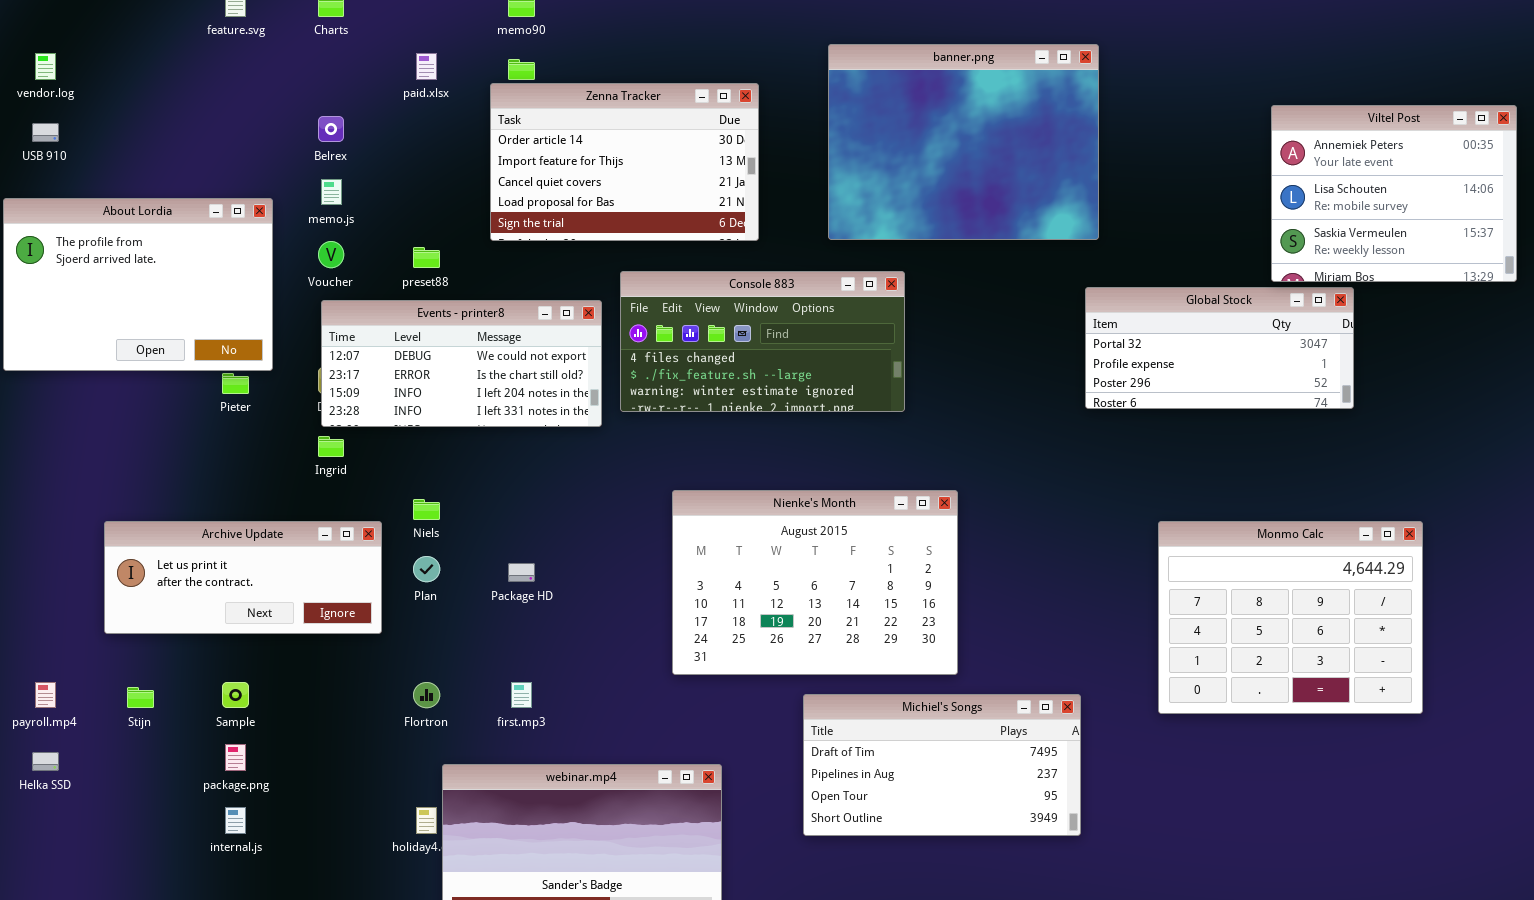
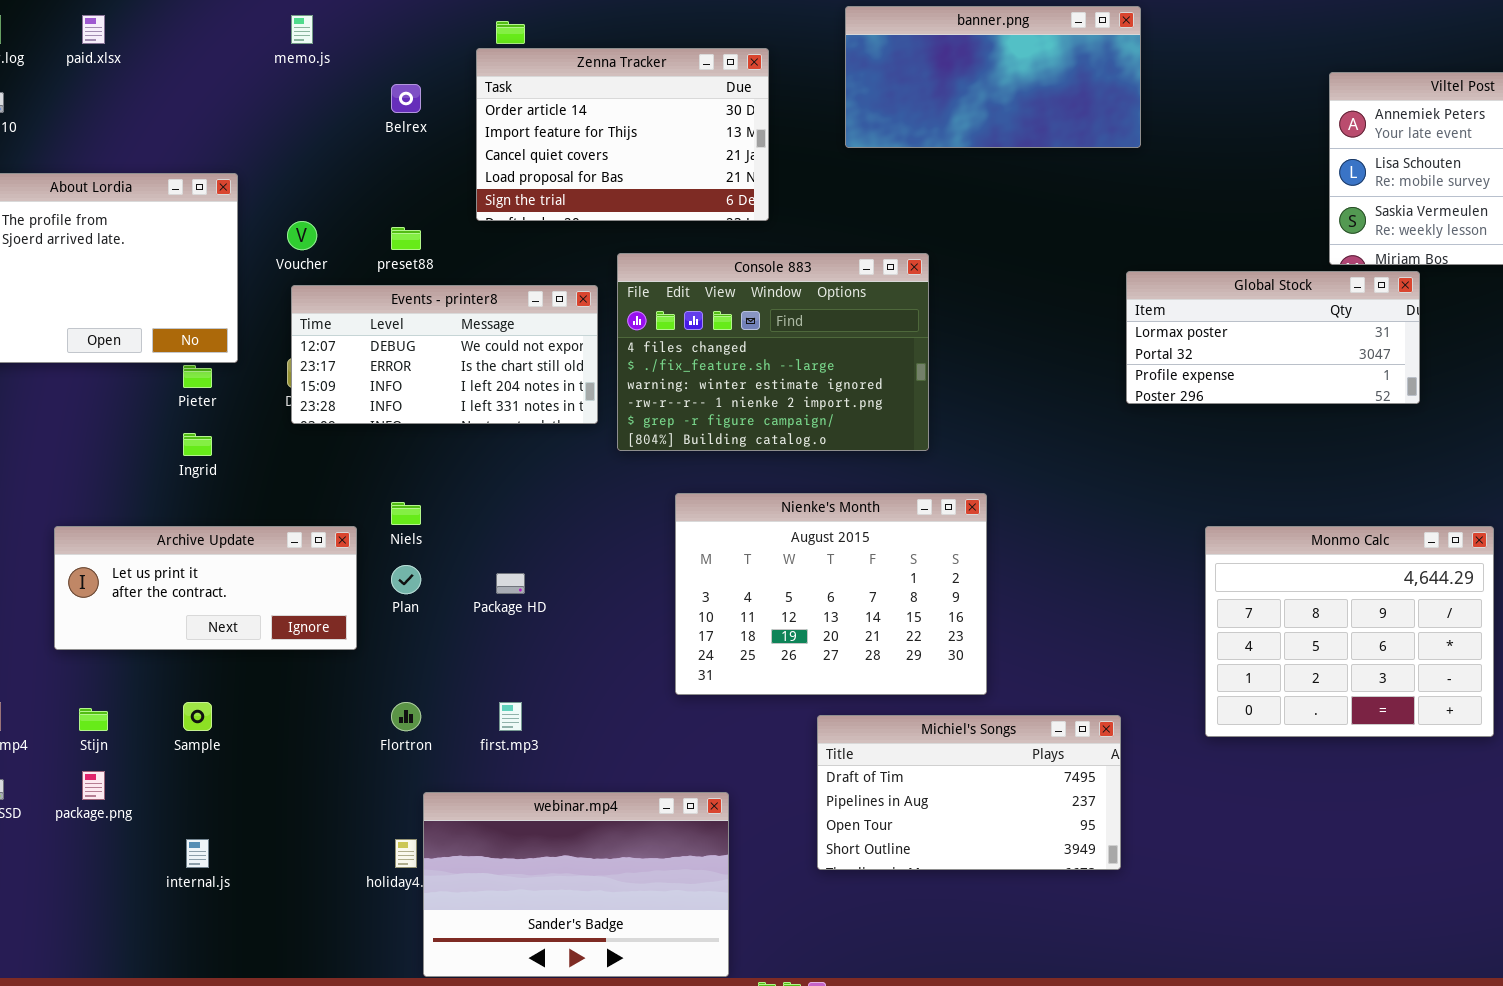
banner.png: [828,44,1099,240] -> [845,6,1141,148], resized
paid.xlsx: [416,53,437,80] -> [82,15,105,44], moved
Belrex: [318,116,344,142] -> [391,84,421,113], moved
memo.js: [321,179,342,205] -> [291,15,313,44], moved
Console 883: [620,271,905,412] -> [617,253,929,451], resized
Global Stock: [1085,287,1354,409] -> [1126,271,1420,404], scrolled up 1 row
Ingrid: [318,436,344,457] -> [183,433,212,456], moved
package.png: [225,744,246,771] -> [82,771,105,800], moved

